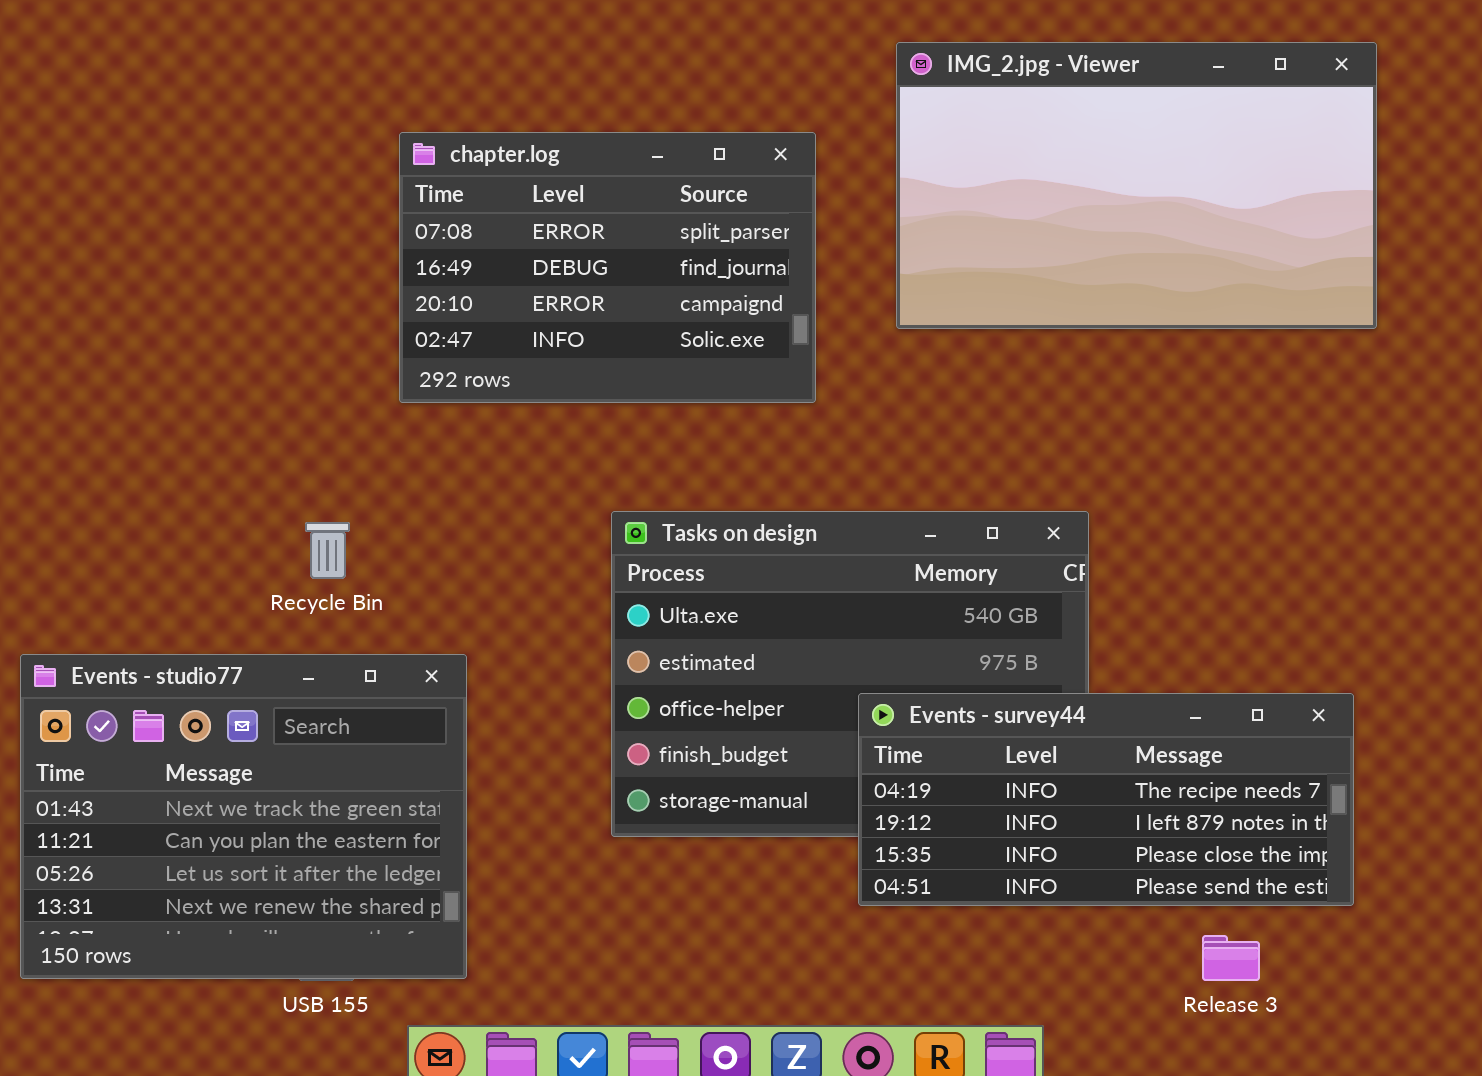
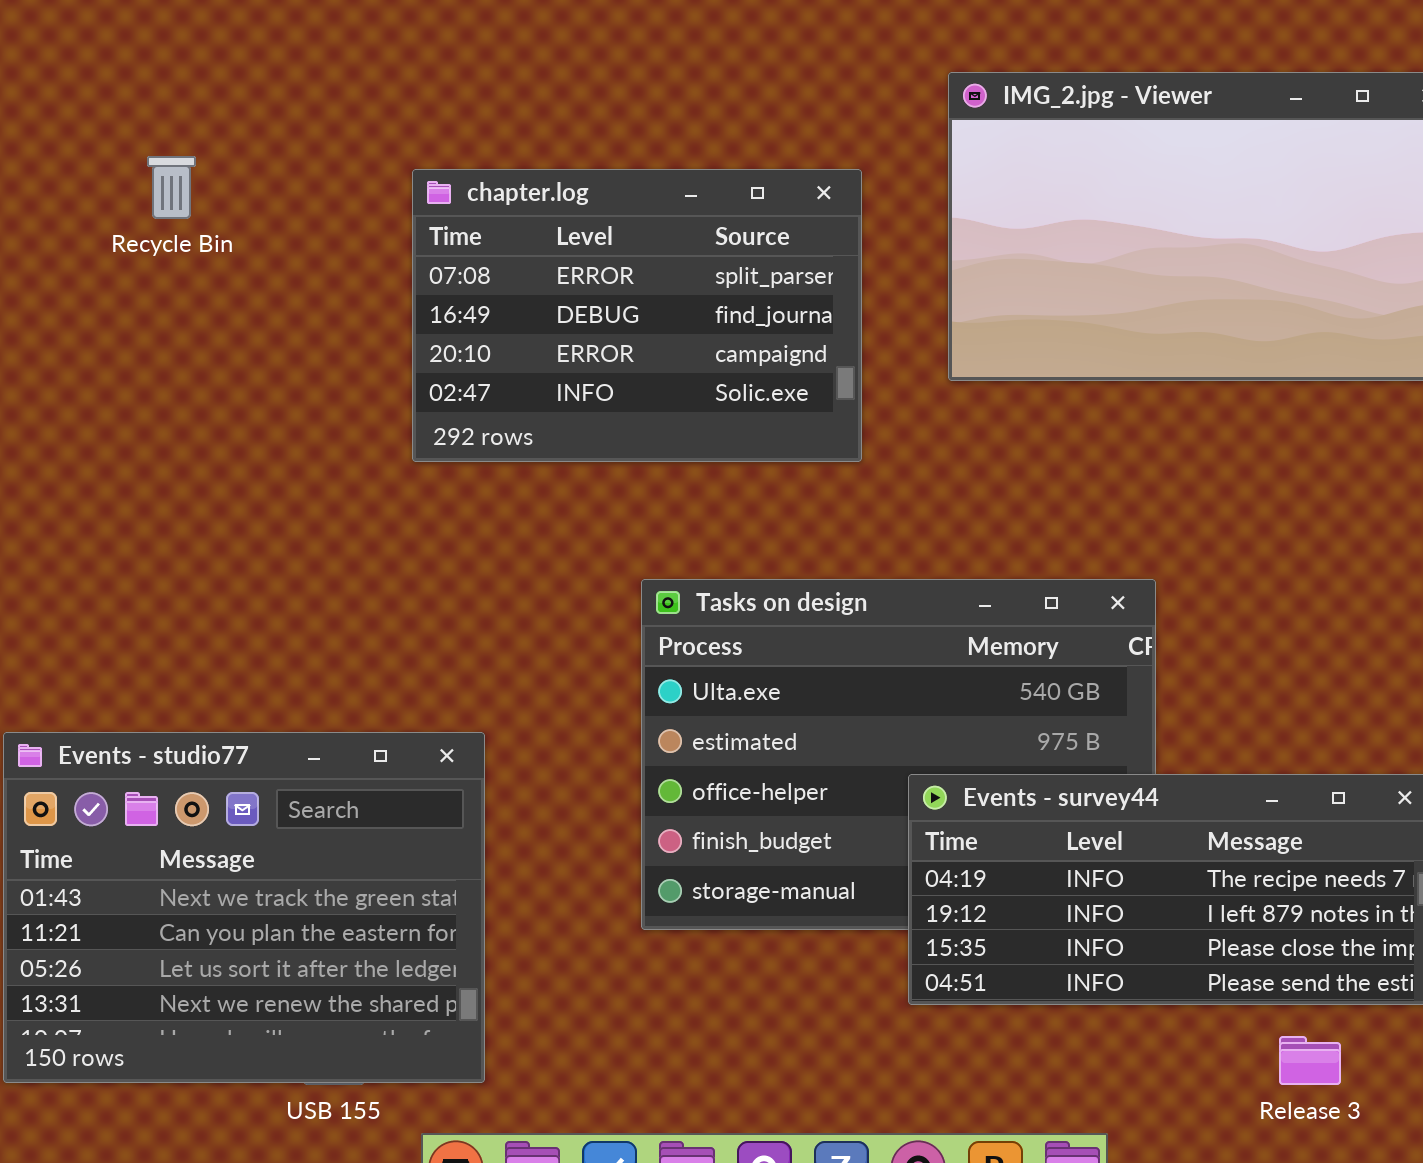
Recycle Bin: [305,522,350,579] -> [147,156,196,219], moved

